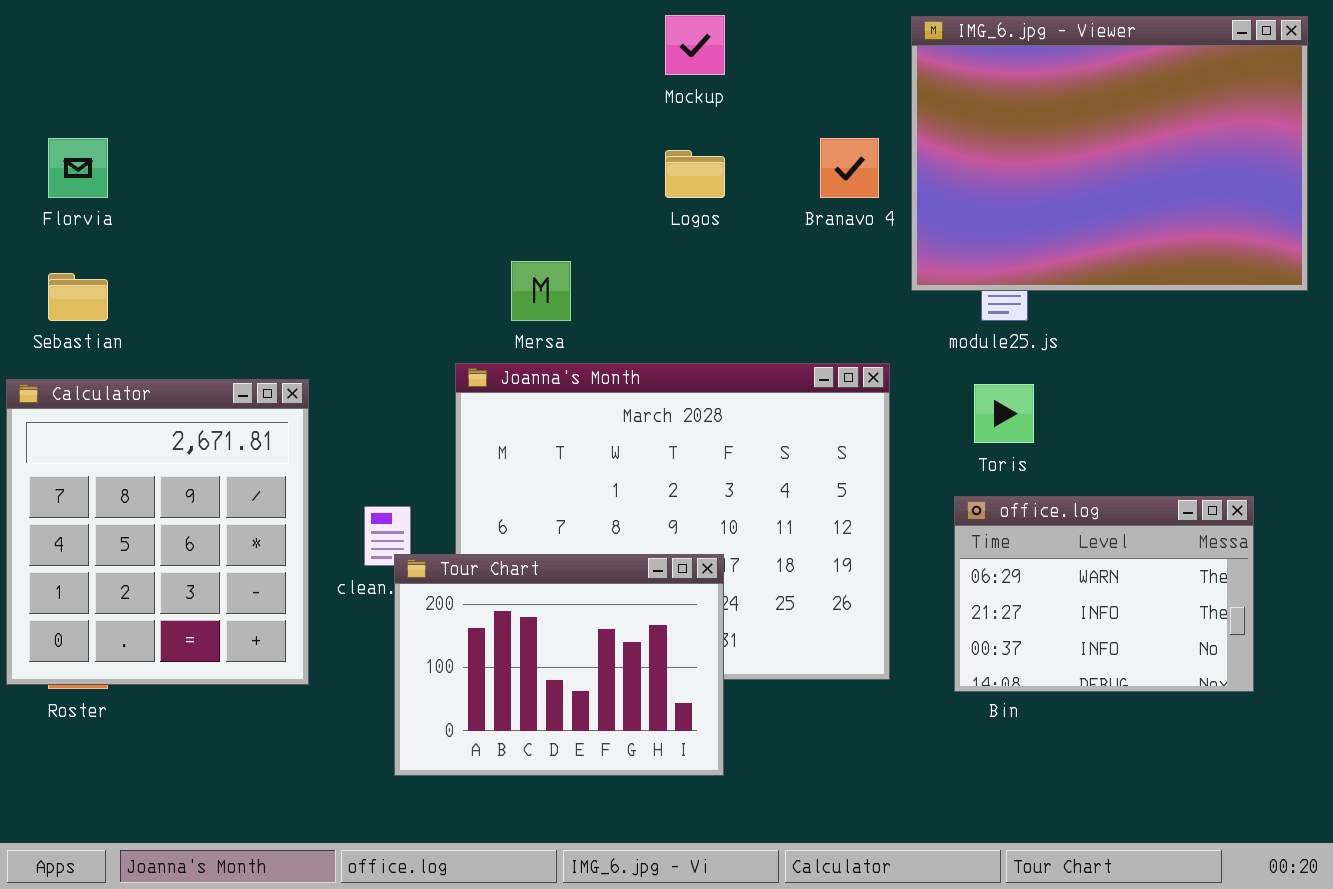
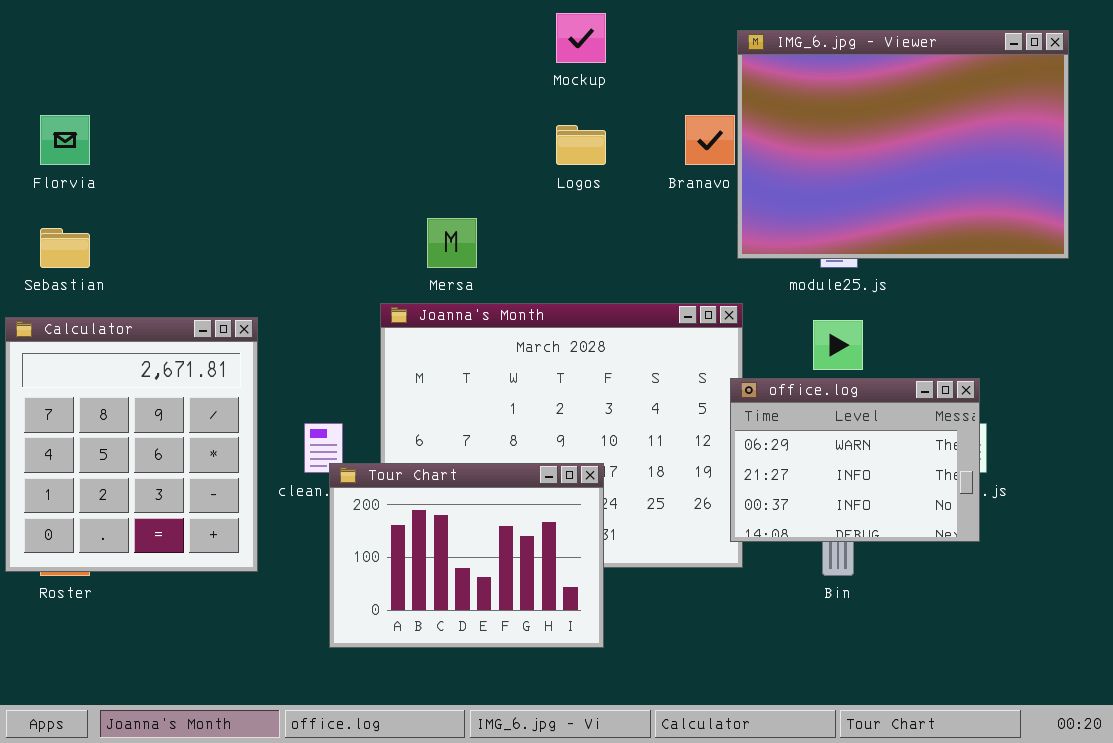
IMG_6.jpg - Viewer: [911,16,1308,291] -> [737,30,1069,259], moved
office.log: [954,496,1254,692] -> [730,378,980,542], moved

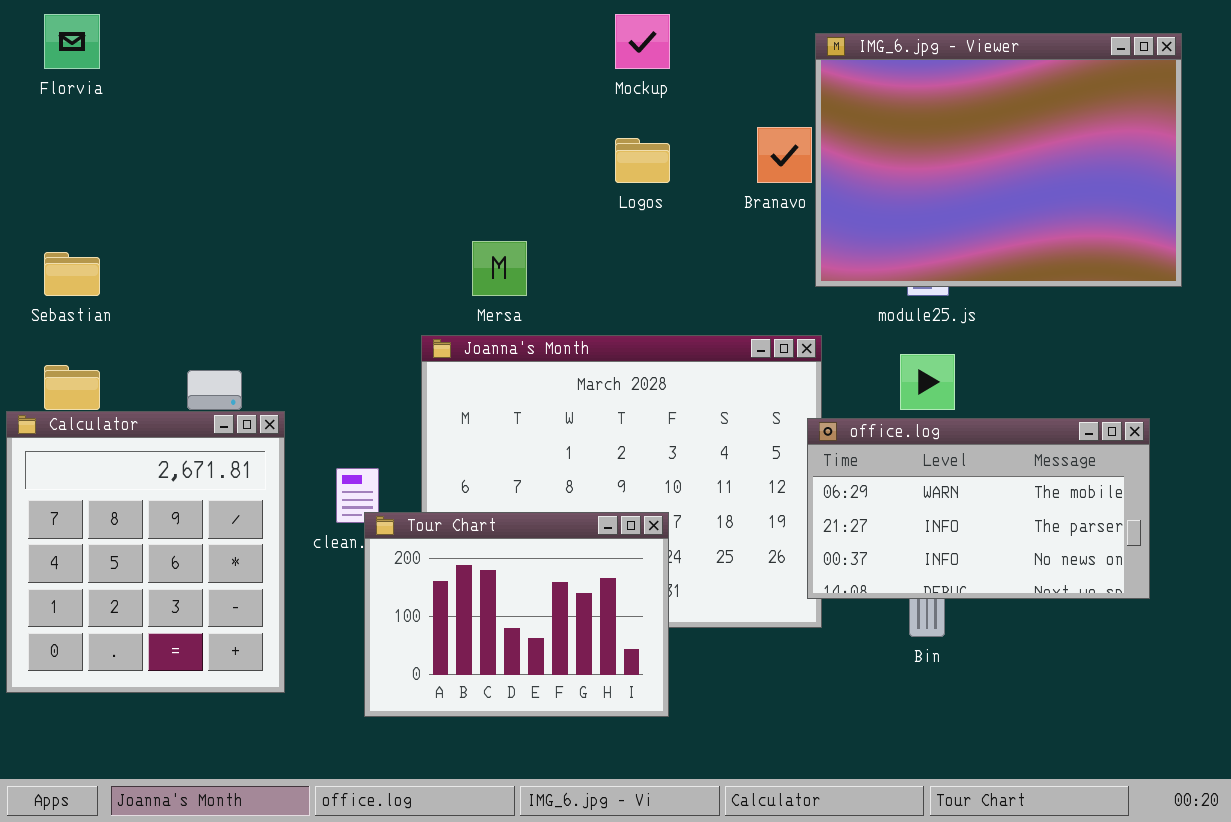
Florvia: [40,115,90,165] -> [44,14,100,69], moved
Calculator: [5,317,258,572] -> [6,411,285,693], moved
office.log: [730,378,980,542] -> [807,418,1150,599], resized

